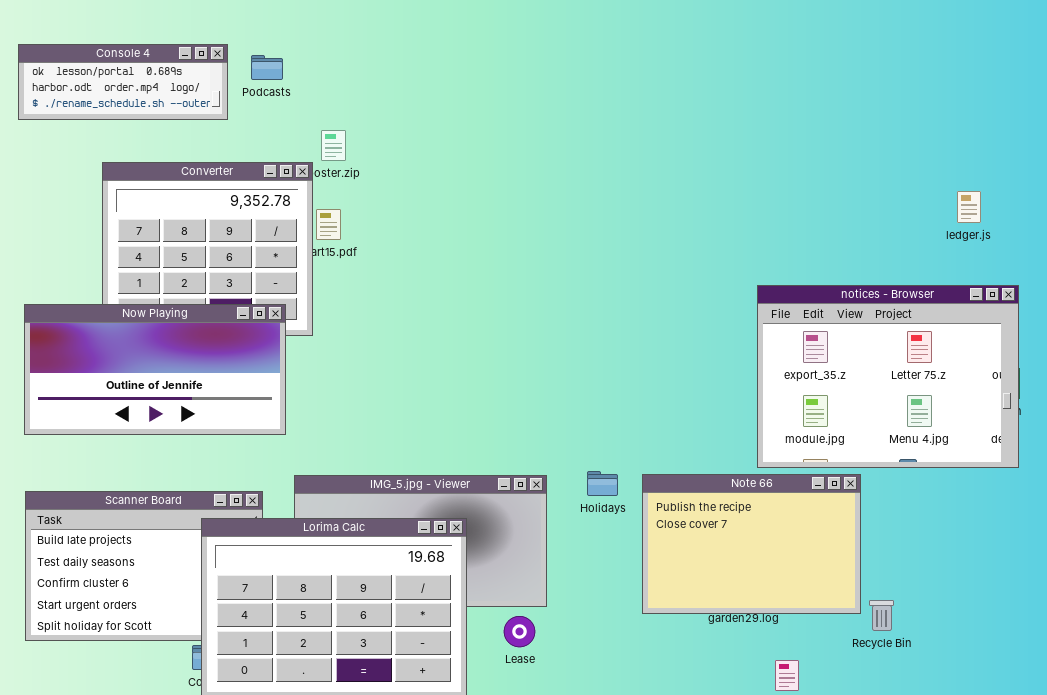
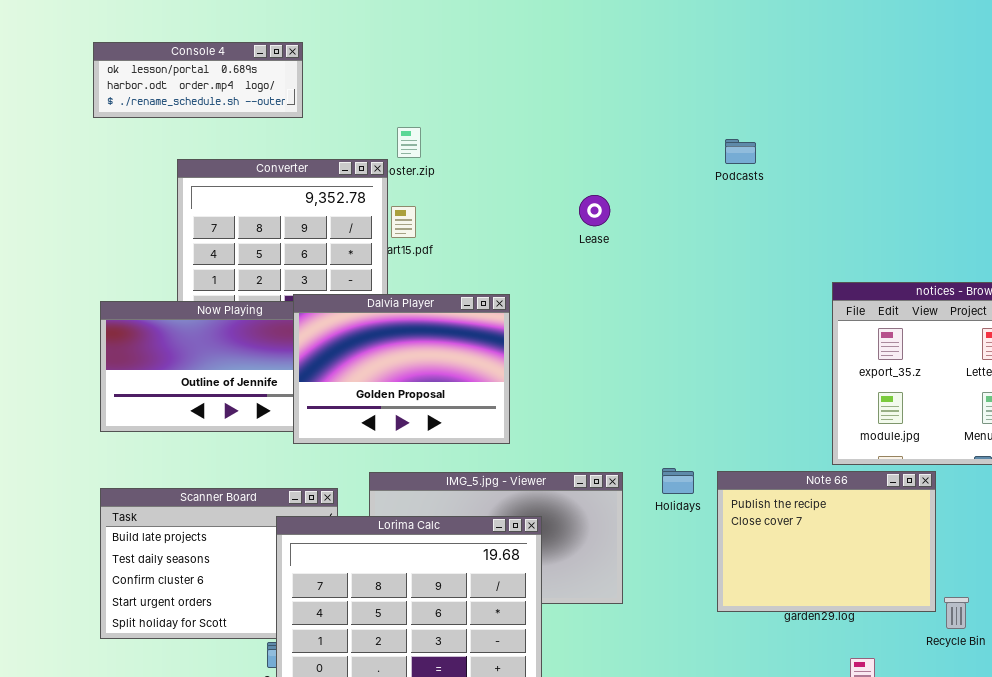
Podcasts: [251,55,283,80] -> [725,139,756,164], moved
Dalvia Player: none -> [293,294,510,444], opened
Lease: [504,616,535,647] -> [579,195,610,226], moved

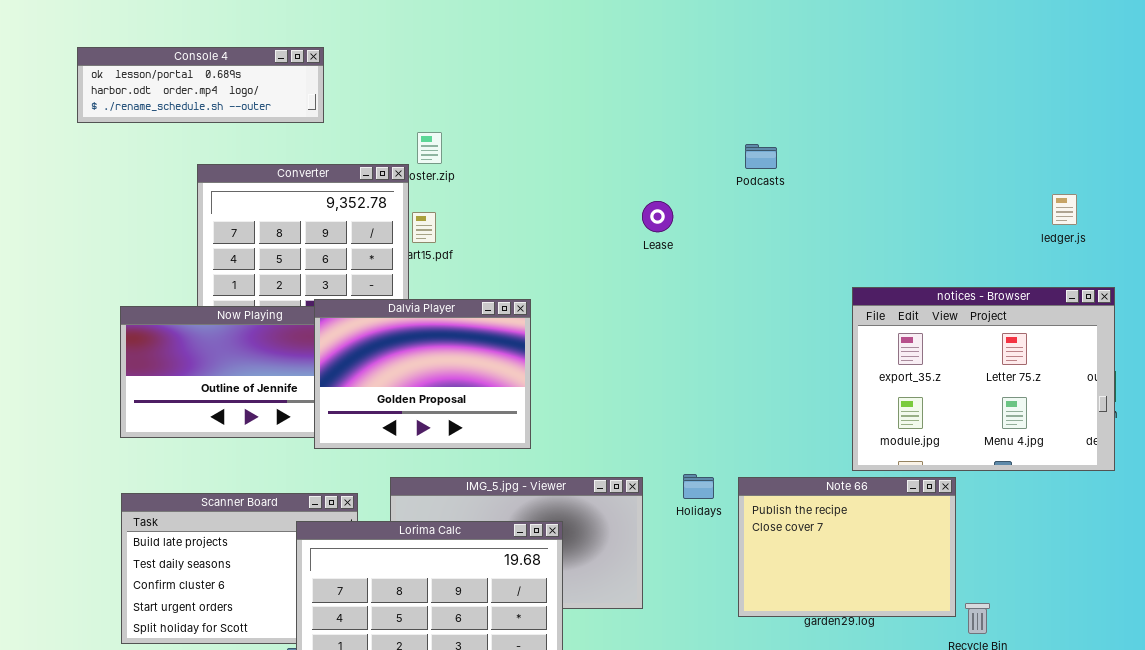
Console 4: [93,42,303,118] -> [77,47,324,123], resized
Lease: [579,195,610,226] -> [642,201,673,232], moved

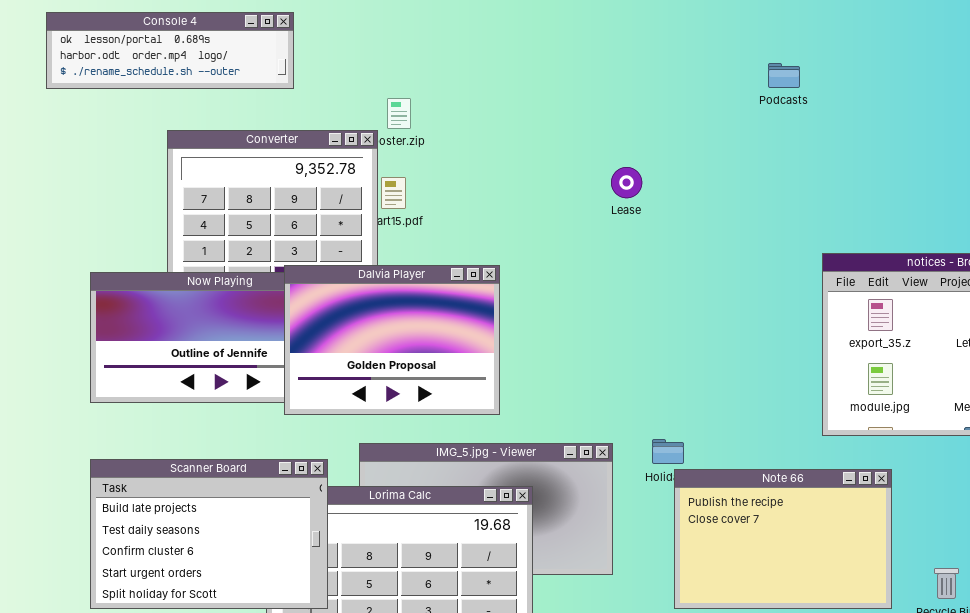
Podcasts: [745,144,777,169] -> [768,63,800,88], moved
Note 66: [738,477,956,617] -> [674,469,892,609], moved
Scanner Board: [121,493,358,644] -> [90,459,328,609], raised

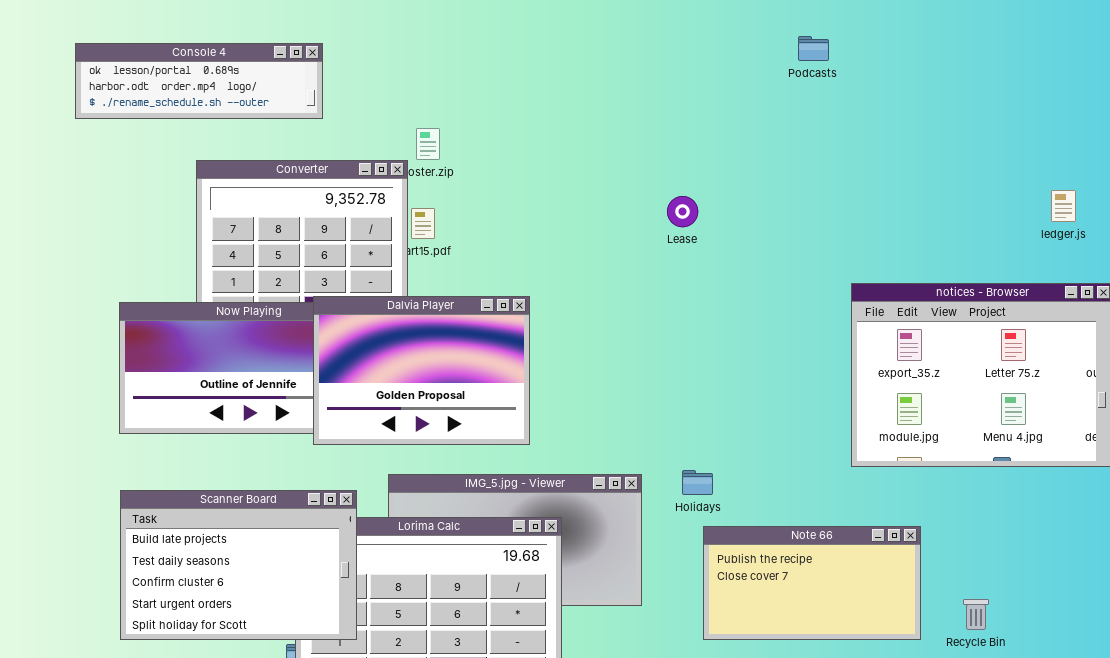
Podcasts: [768,63,800,88] -> [798,36,829,61], moved
Lease: [611,167,642,198] -> [667,196,698,227], moved
Note 66: [674,469,892,609] -> [703,526,921,640], resized

